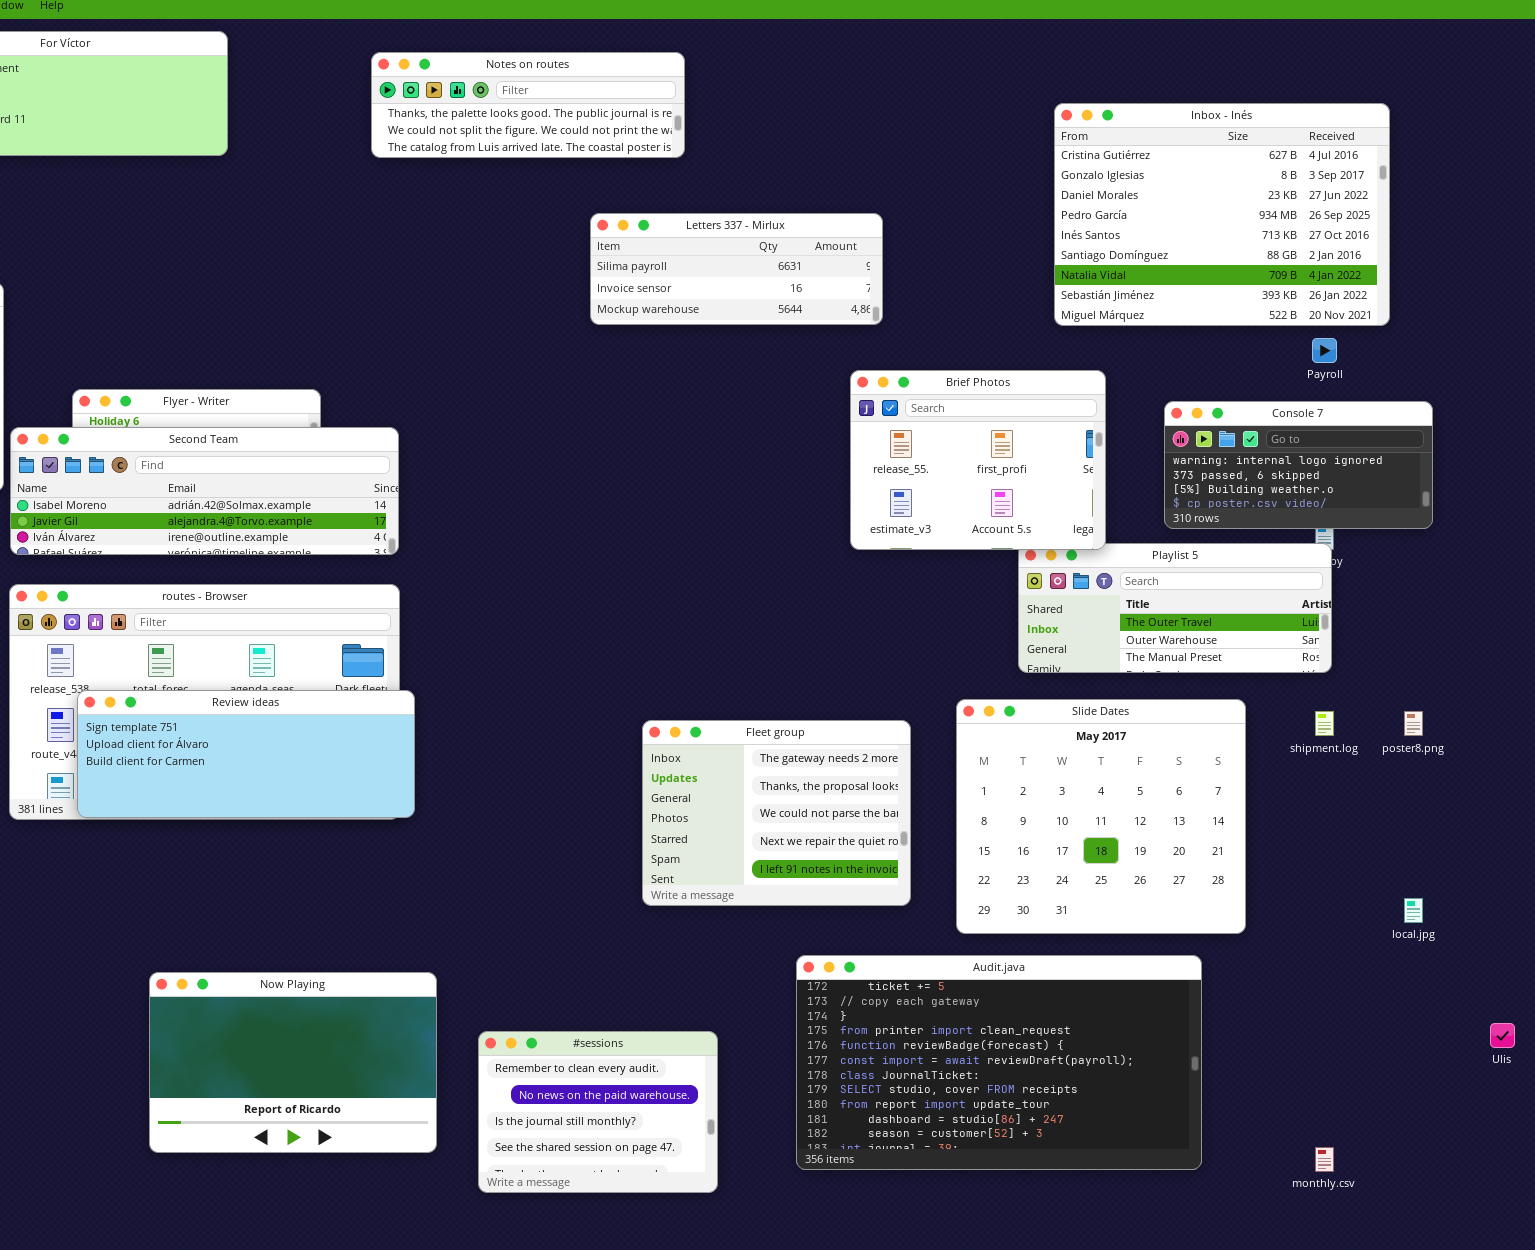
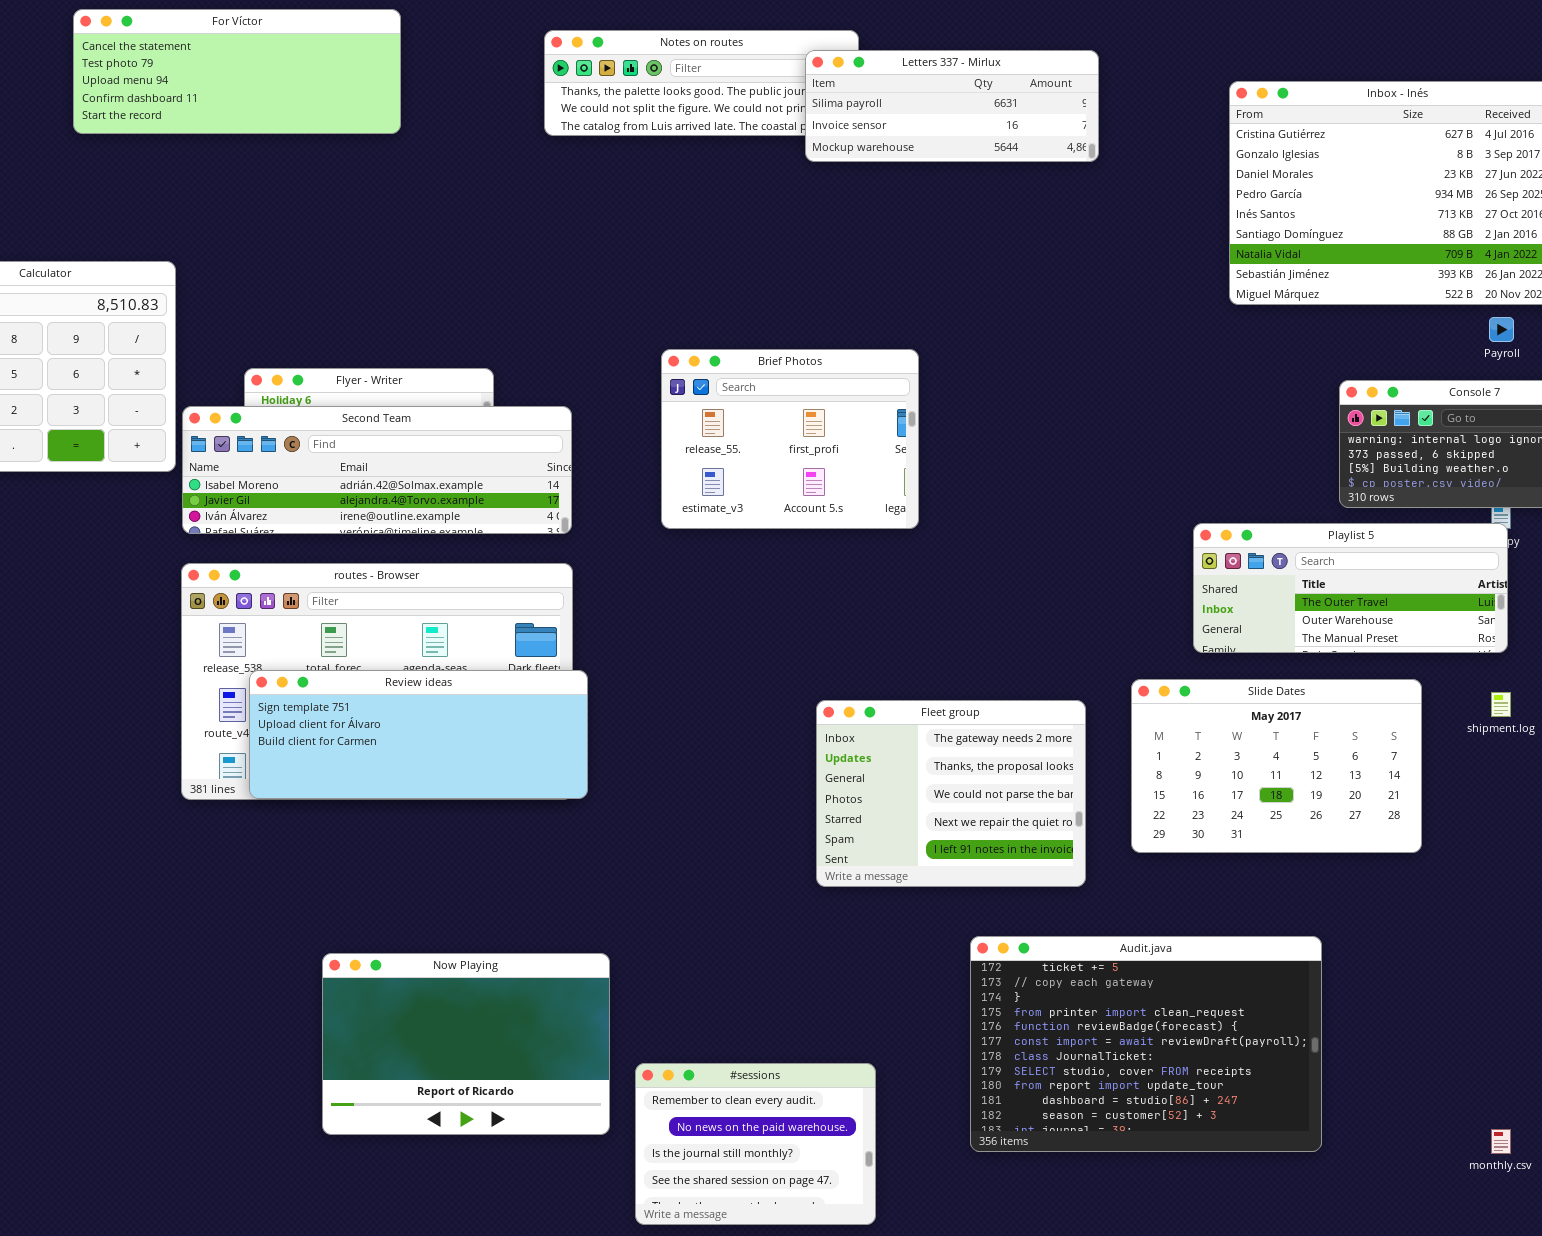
Letters 337 - Mirlux: [590,213,883,325] -> [805,50,1099,162], moved
Brief Photos: [850,370,1106,550] -> [661,349,919,529], moved
Slide Dates: [956,699,1246,934] -> [1131,679,1422,853], resized
Audit.java: [796,955,1202,1170] -> [970,936,1322,1152], resized
#sessions: [478,1031,718,1193] -> [635,1063,876,1225], moved

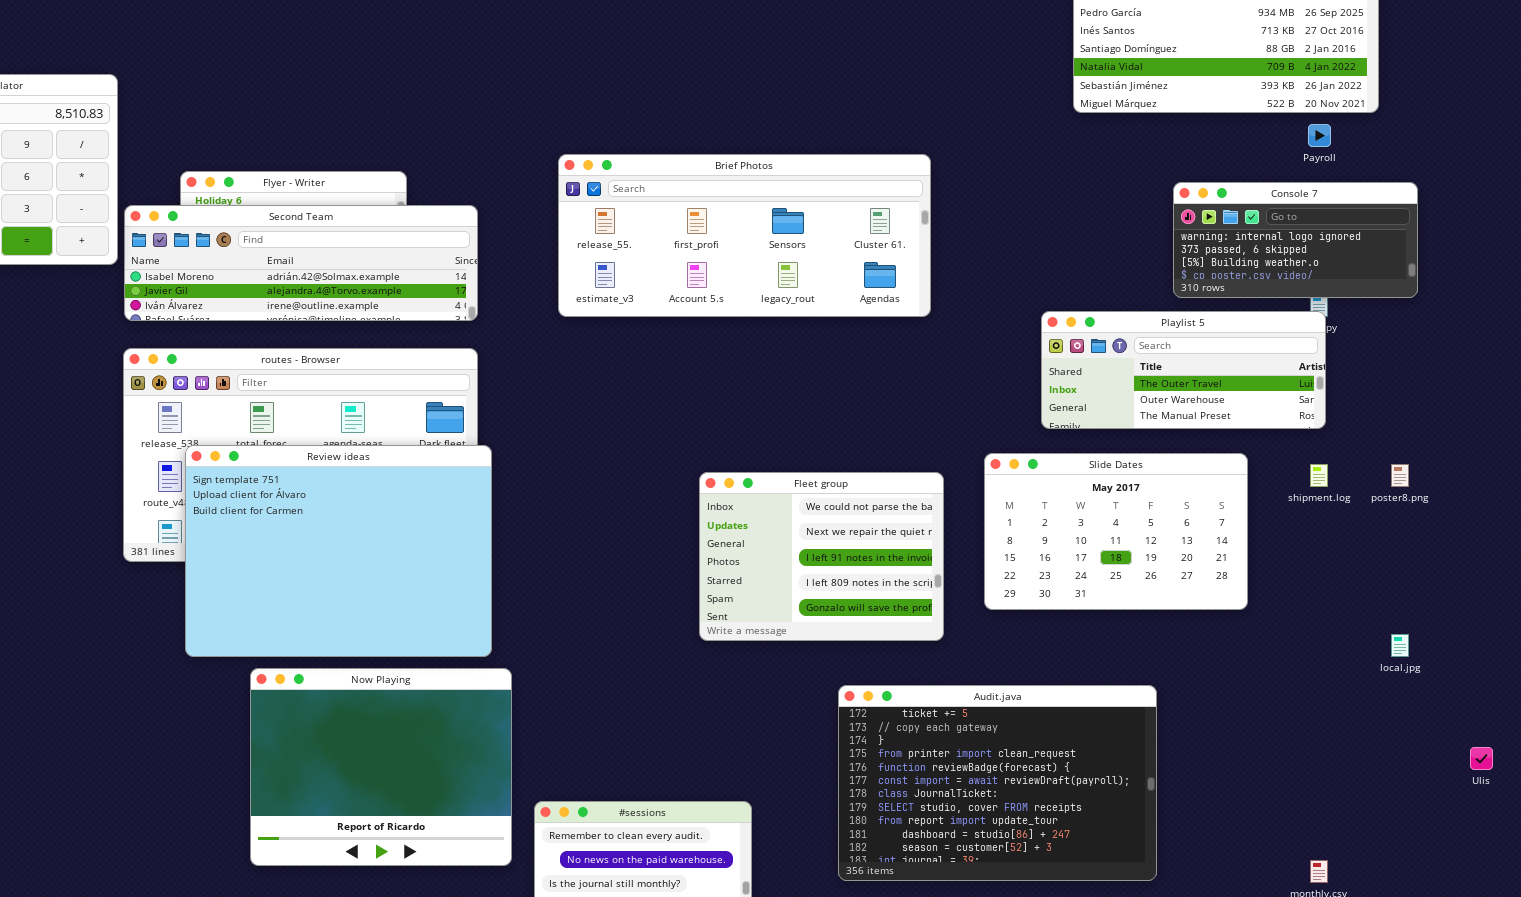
Brief Photos: [661,349,919,529] -> [558,154,931,317], resized
Review ideas: [249,670,588,799] -> [185,445,492,657], resized
Fleet group: [816,700,1086,887] -> [699,472,944,641], scrolled down 2 rows
Now Playing: [322,953,610,1135] -> [250,668,512,866], resized

